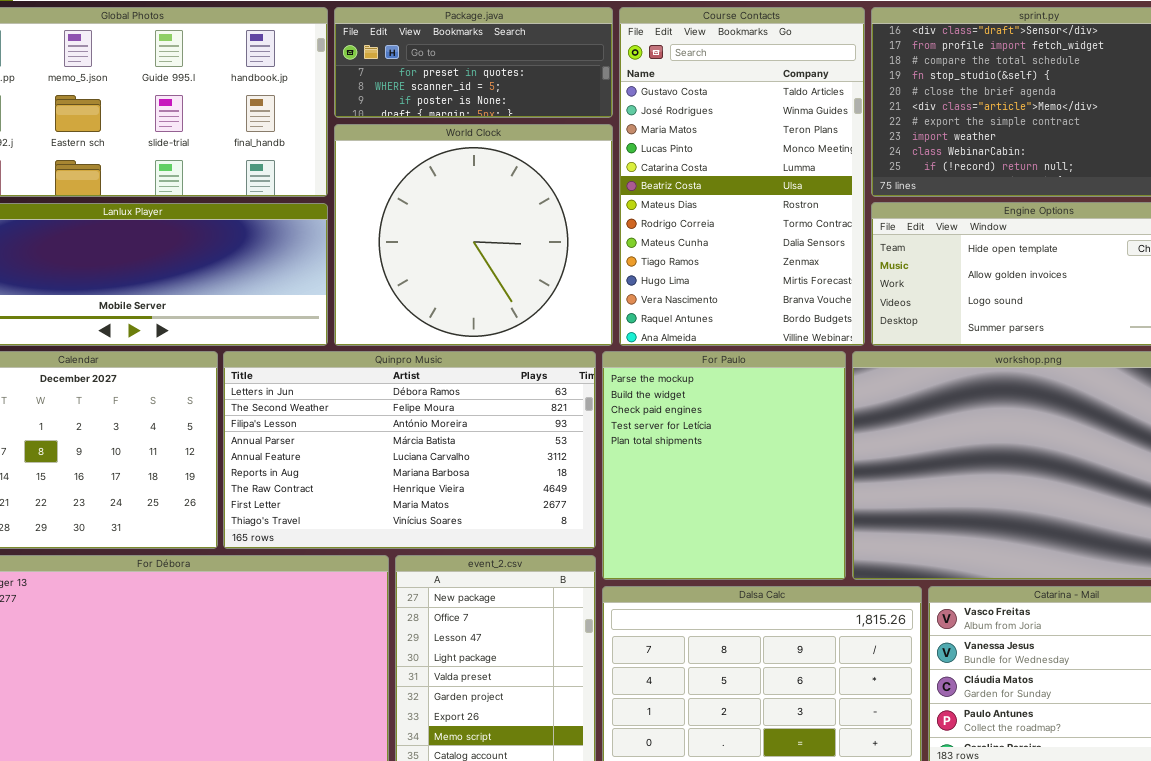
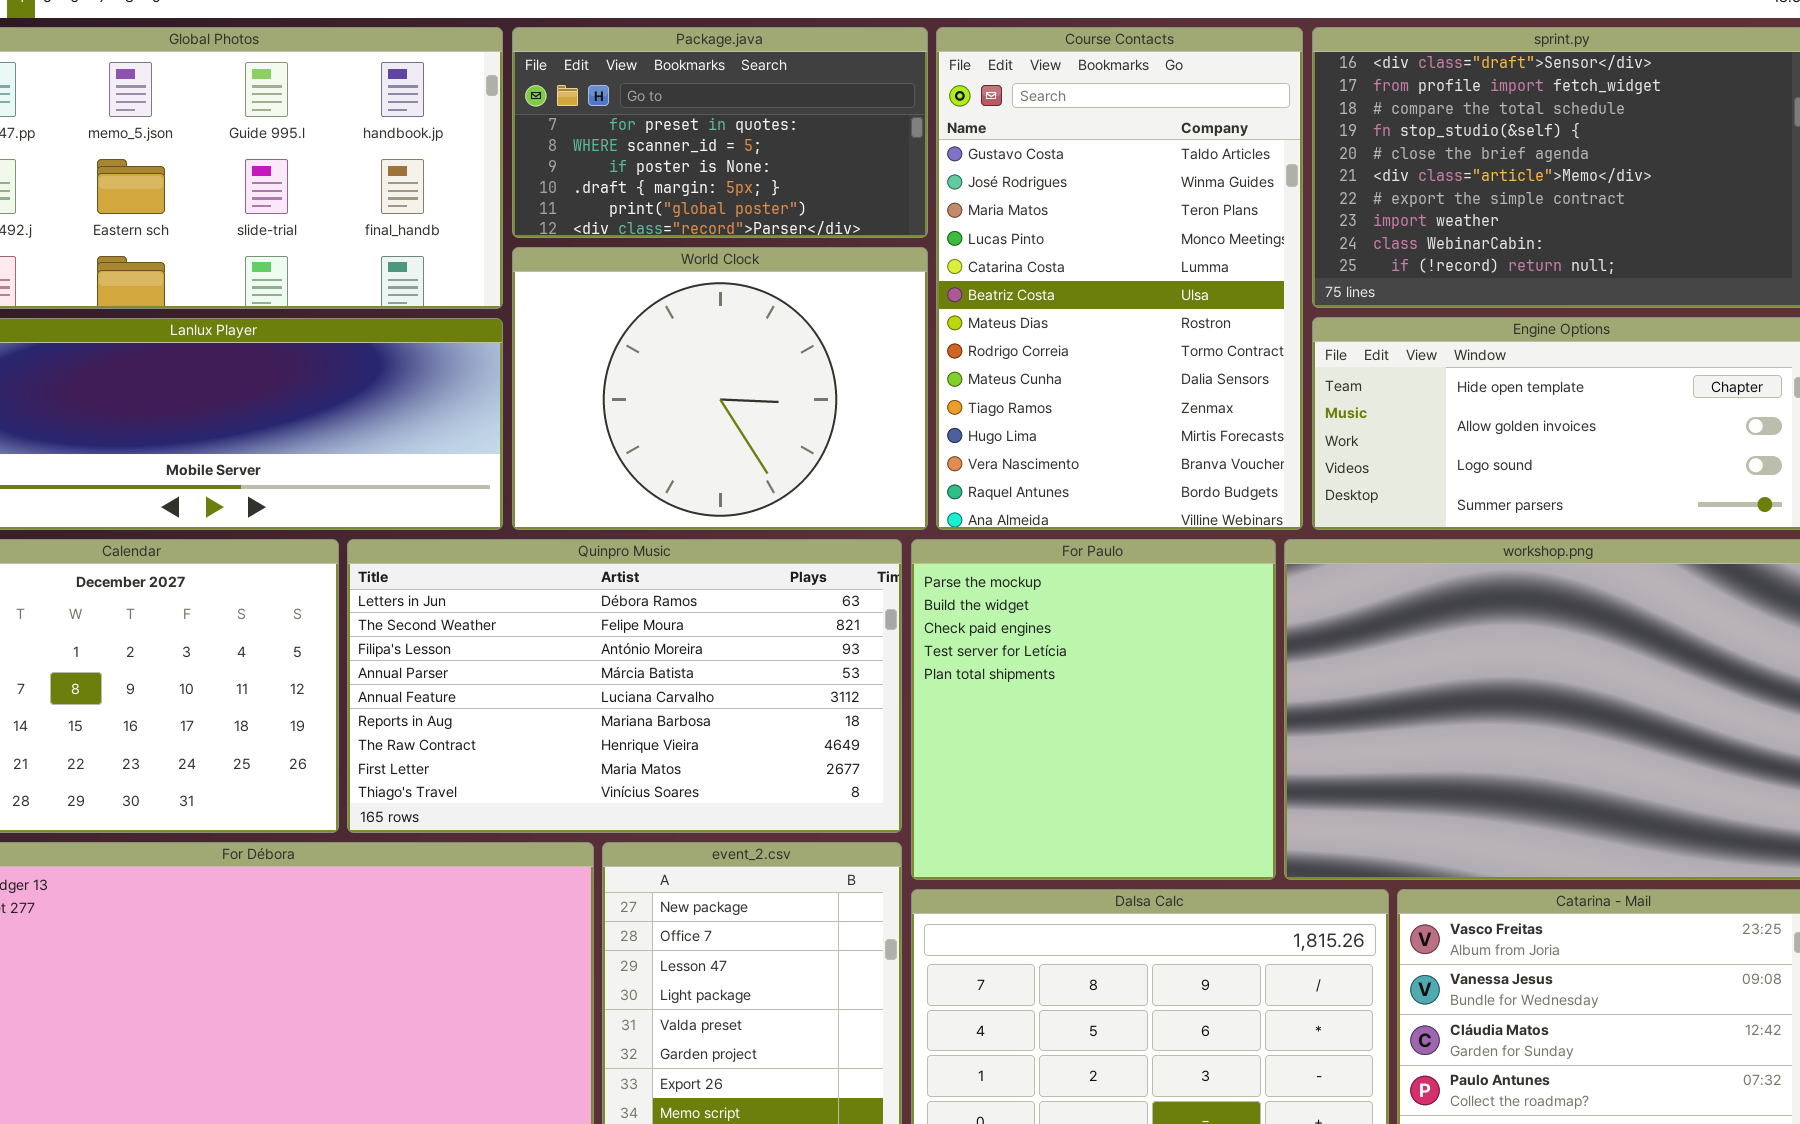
Package.java: [334,7,613,118] -> [512,27,928,238], resized
World Clock: [334,124,613,346] -> [512,247,928,530], resized

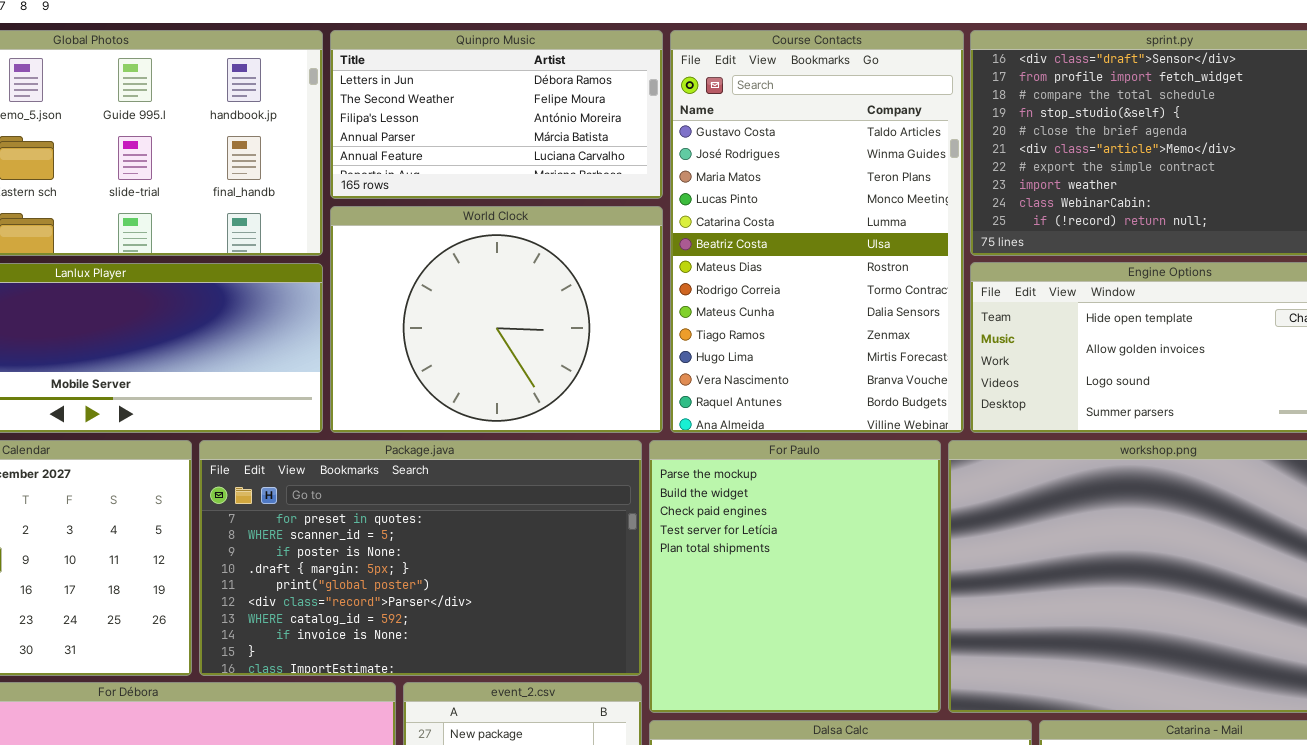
Package.java: [512,27,928,238] -> [199,440,642,676], moved, resized
Quinpro Music: [347,539,902,833] -> [330,30,663,199], moved, resized

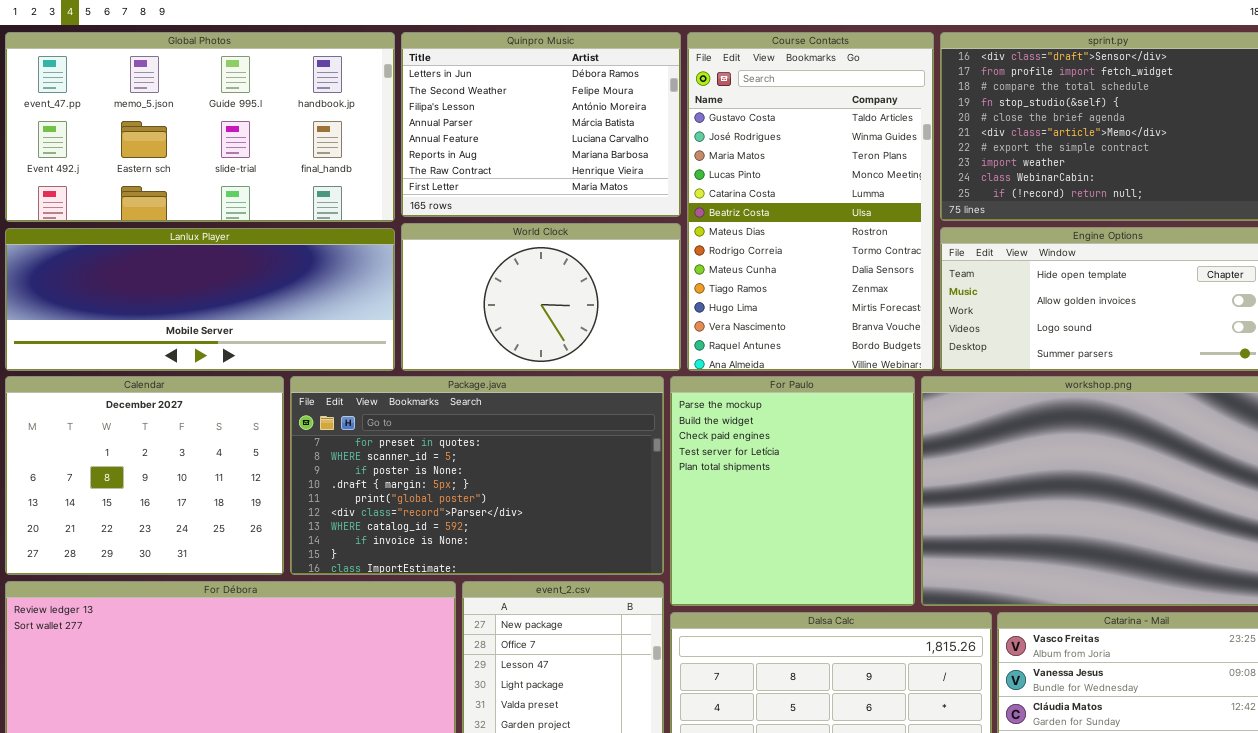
Quinpro Music: [330,30,663,199] -> [401,32,681,217], resized
World Clock: [330,206,663,433] -> [401,223,681,371], resized

